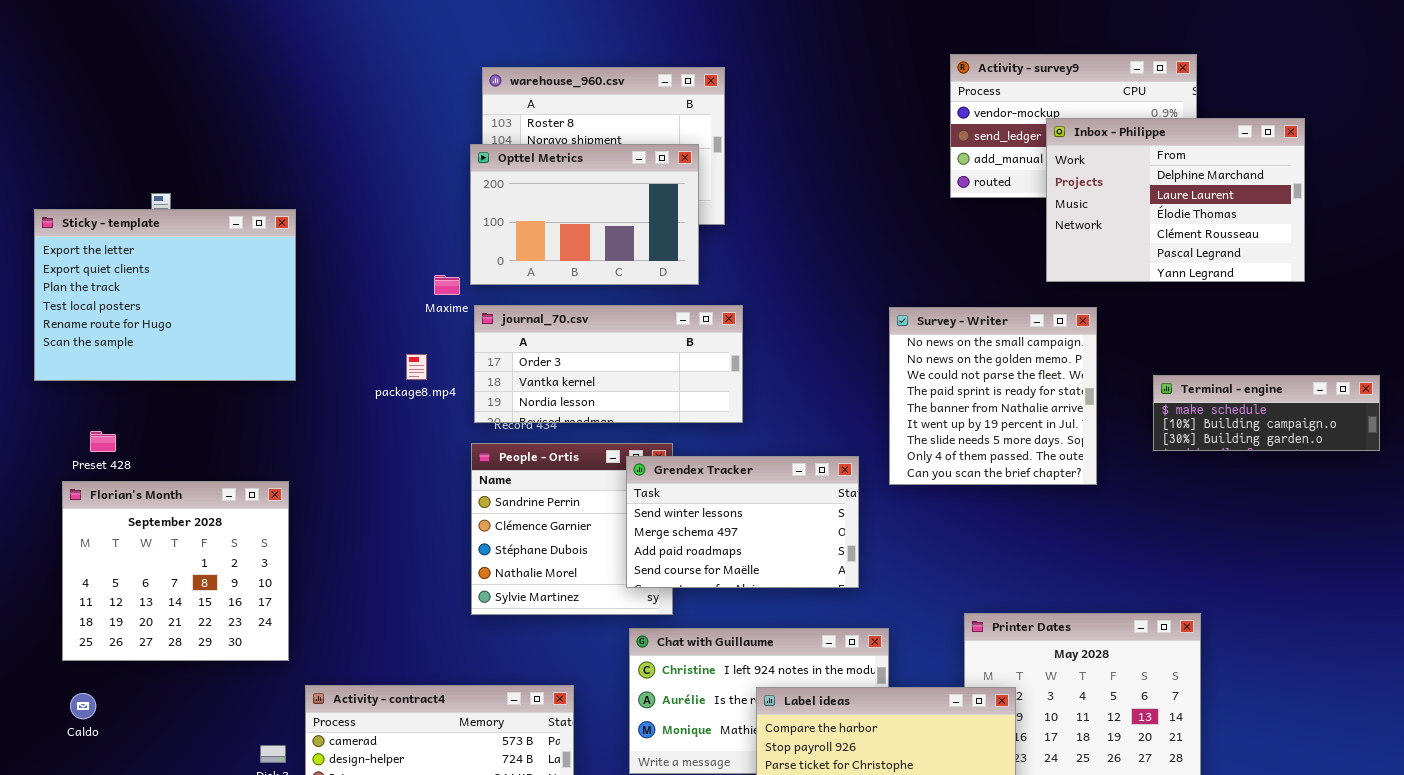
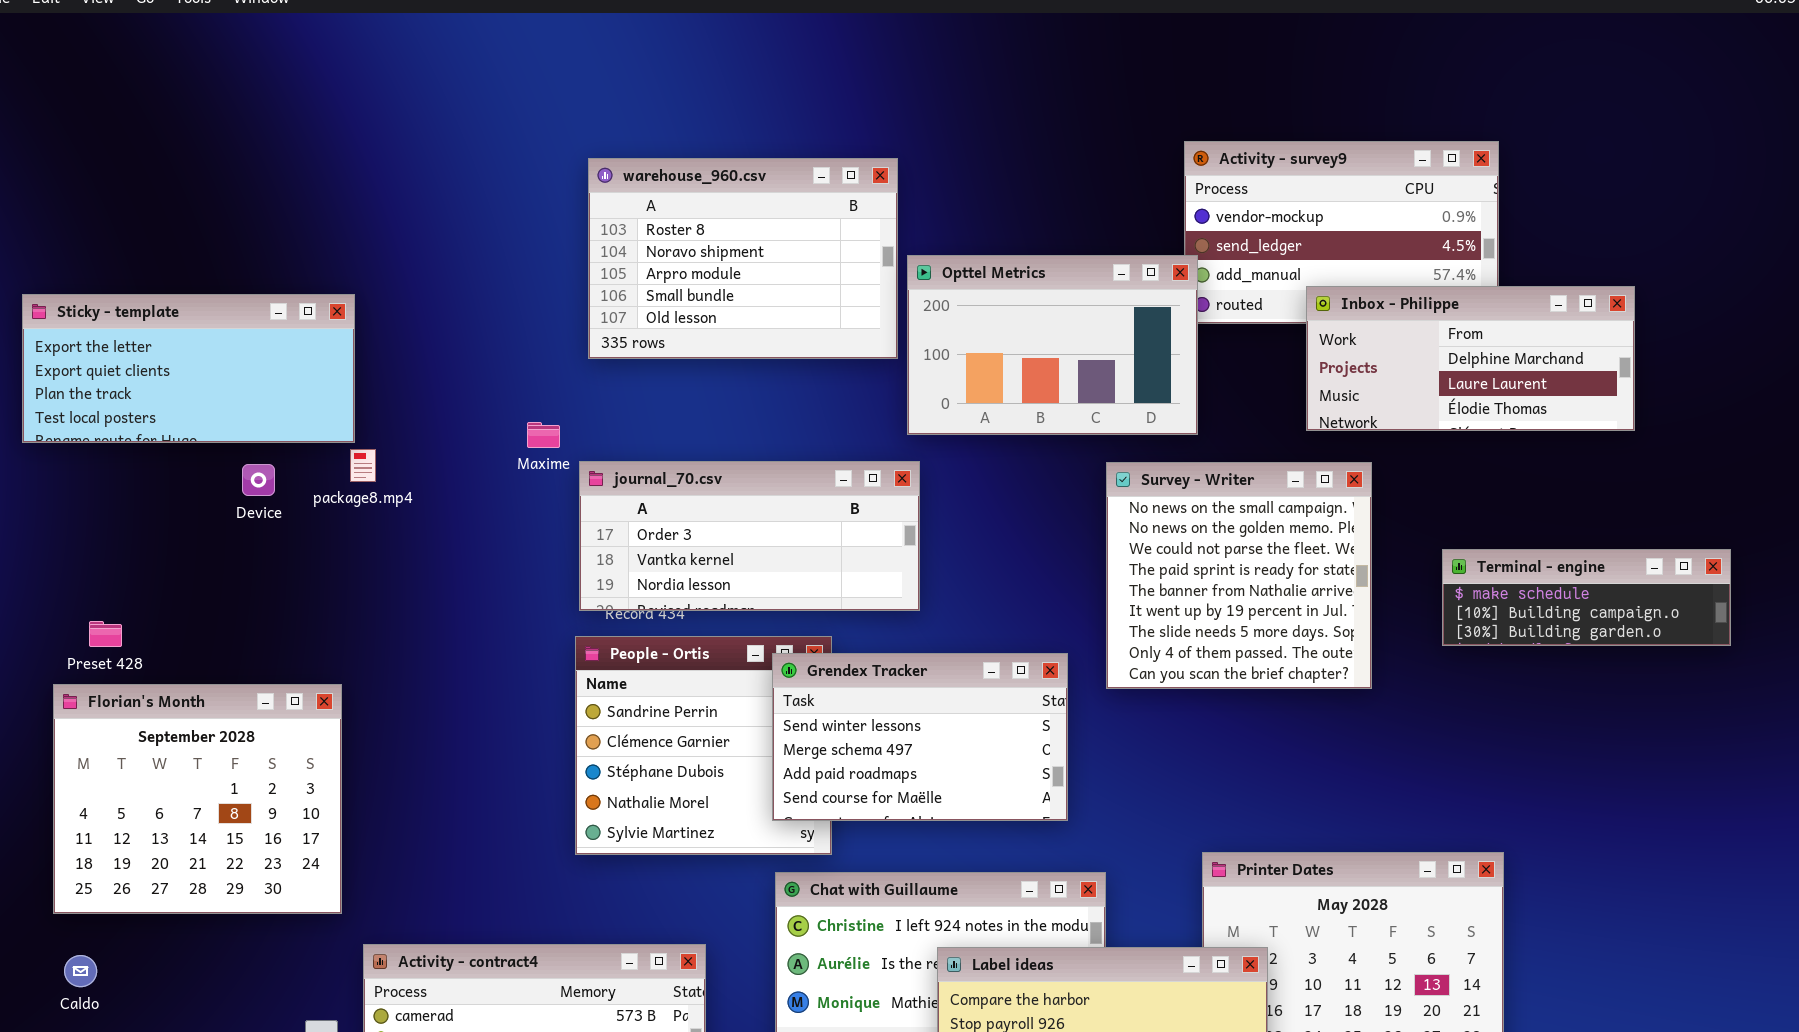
Inbox - Philippe: [1046,118,1305,282] -> [1306,286,1635,431], resized
Opttel Metrics: [470,144,699,285] -> [907,255,1198,435], moved
Sticky - template: [34,209,296,381] -> [22,294,355,443], moved, resized
package8.mp4: [406,354,427,380] -> [350,449,376,482], moved

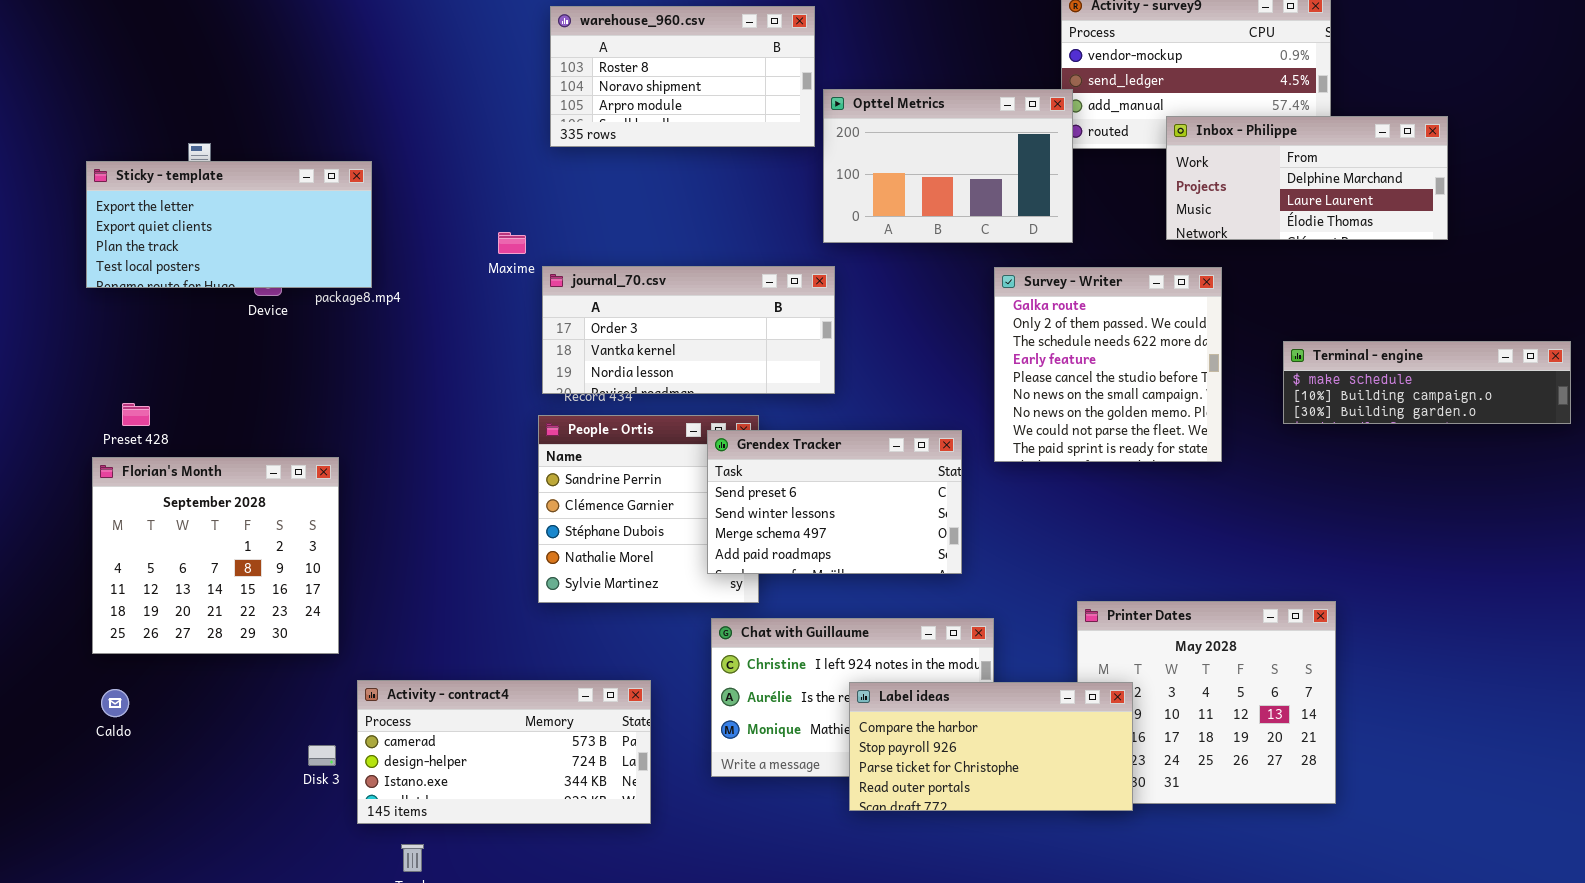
warehouse_960.csv: [588,158,898,359] -> [550,6,815,147], resized
Sticky - template: [22,294,355,443] -> [86,161,372,288], moved
Survey - Writer: [1106,462,1372,689] -> [994,267,1222,462], scrolled up 5 rows
Terminal - engine: [1442,549,1731,646] -> [1283,341,1571,424], resized
Grendex Tracker: [772,653,1068,821] -> [707,430,962,574], scrolled up 1 row

